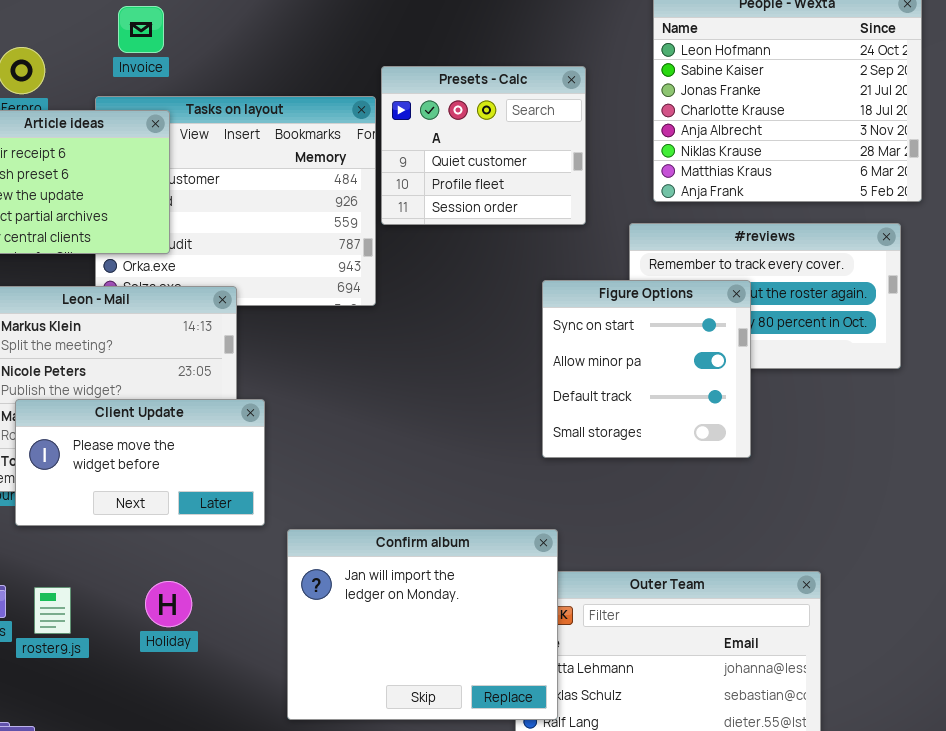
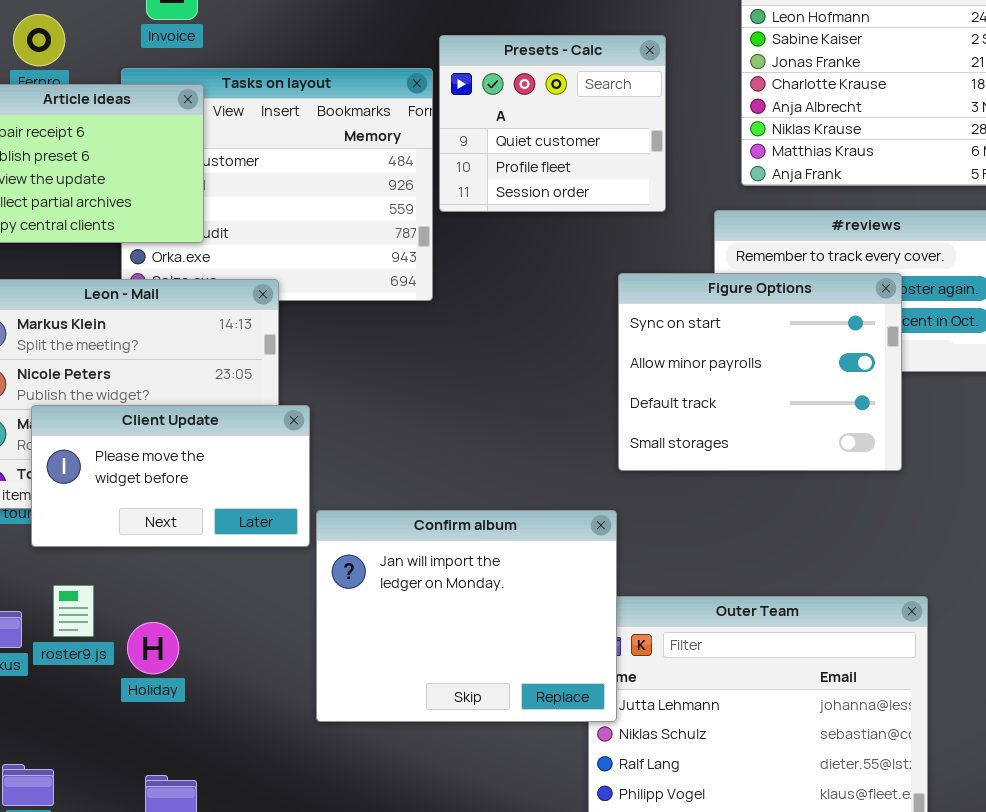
Figure Options: [542,280,751,458] -> [618,273,902,471], resized
Confirm album: [287,529,558,720] -> [316,510,617,722], moved
Holiday: [145,581,192,627] -> [127,622,179,674], moved
roster9.js: [34,587,71,634] -> [53,585,94,637], moved

